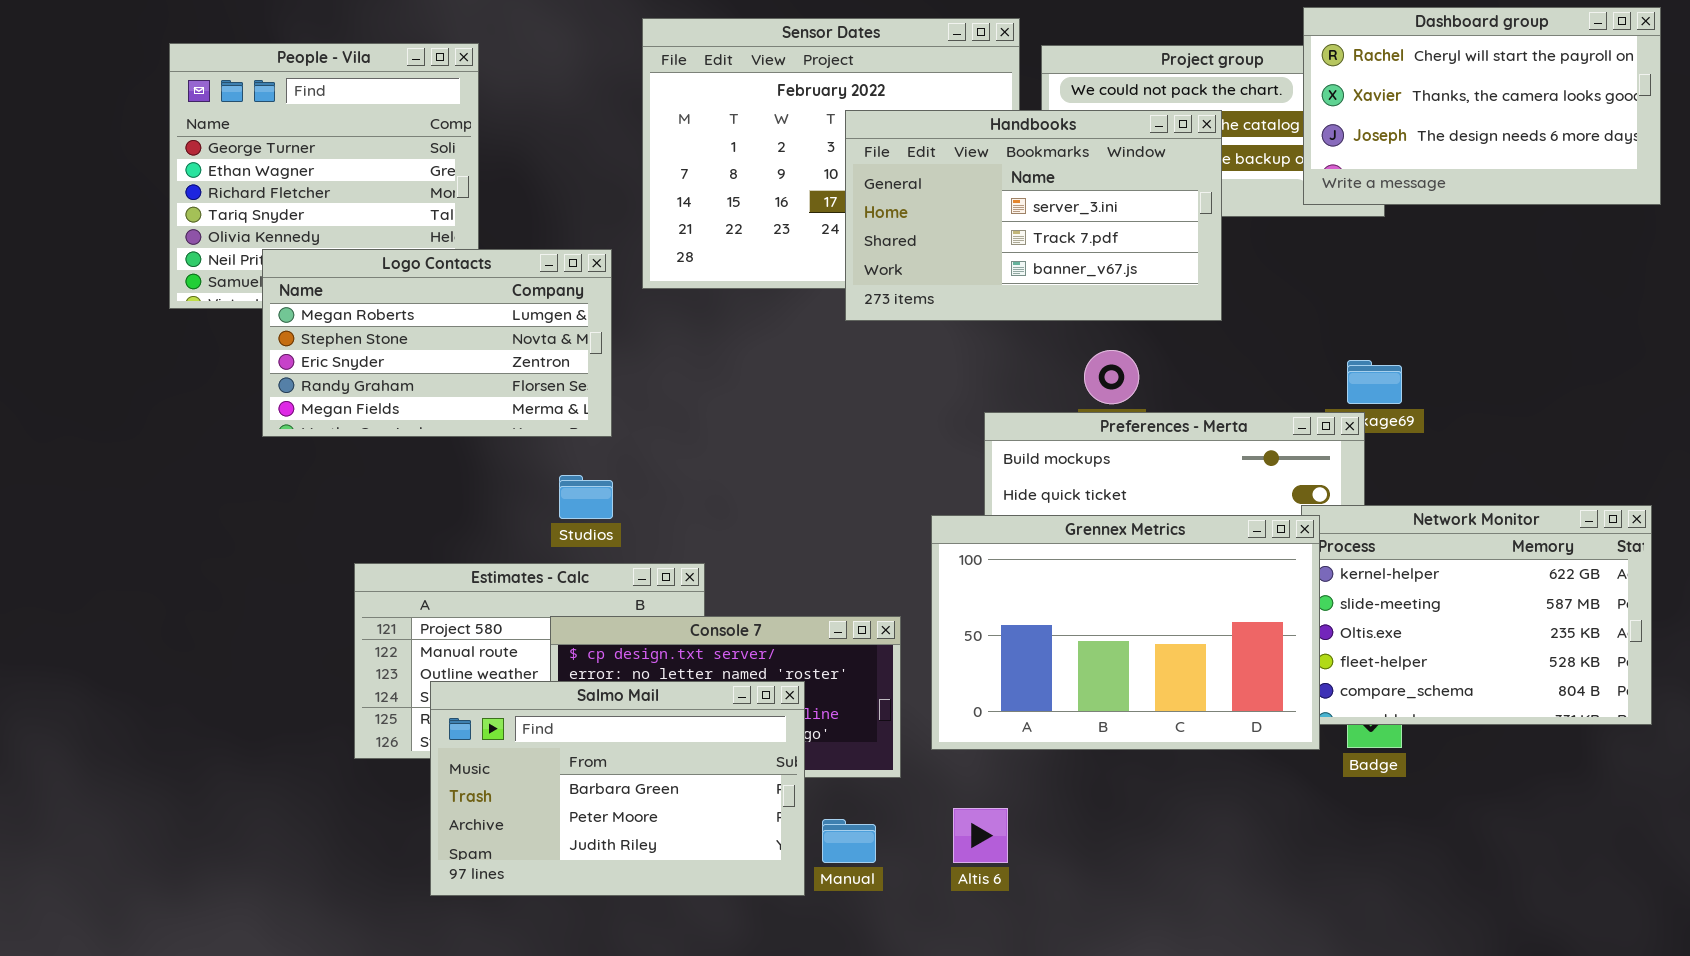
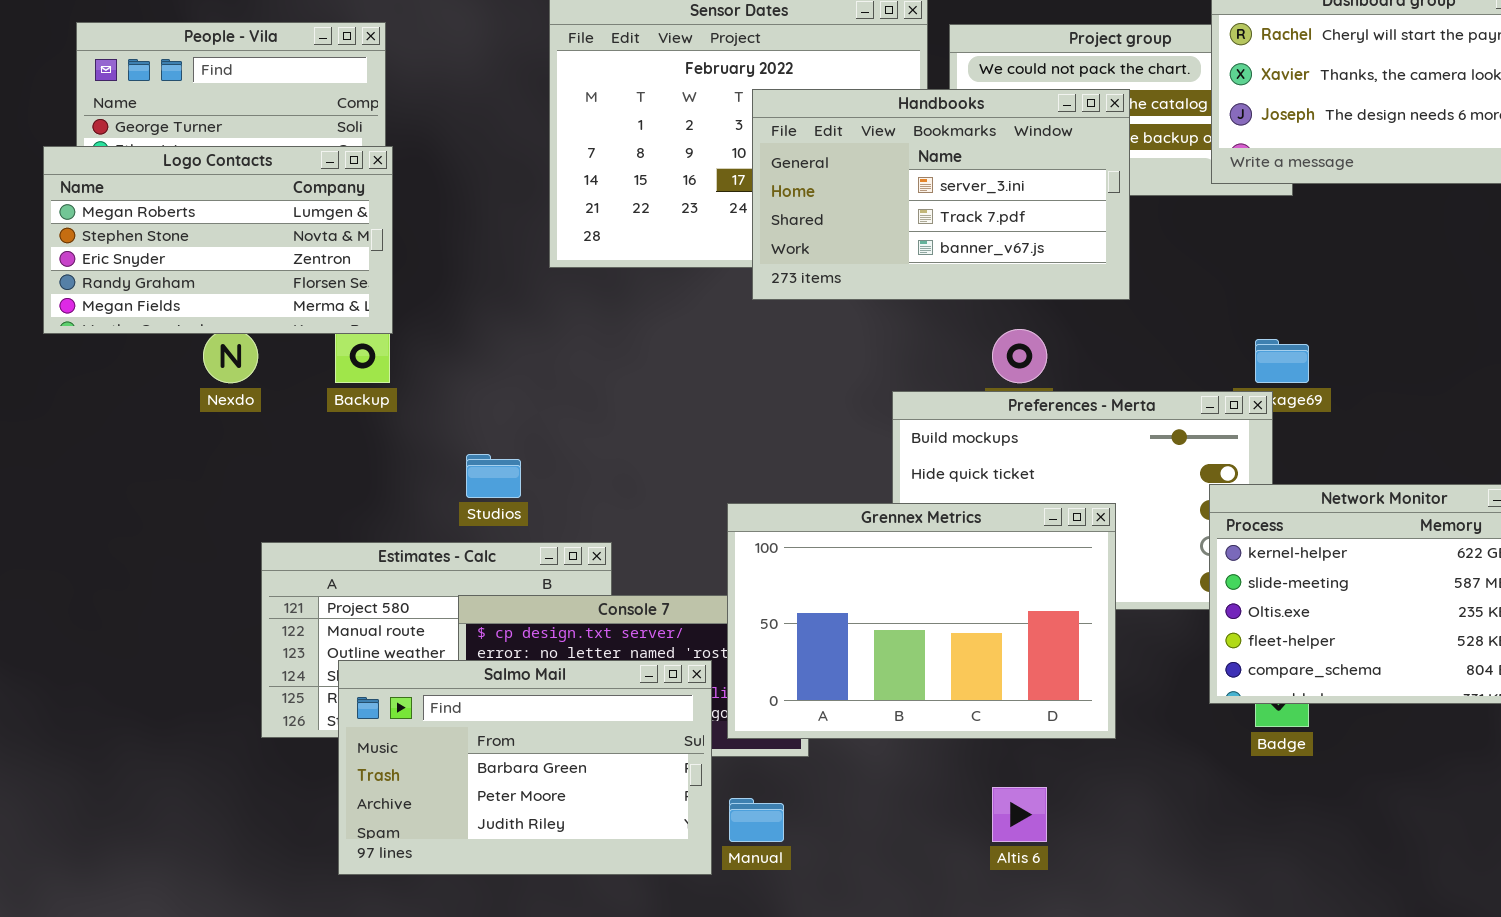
Logo Contacts: [262,249,612,437] -> [43,146,393,334], moved
Grennex Metrics: [931,515,1320,750] -> [727,503,1116,739], moved
Altis 6: [953,808,1008,863] -> [992,787,1047,842], moved

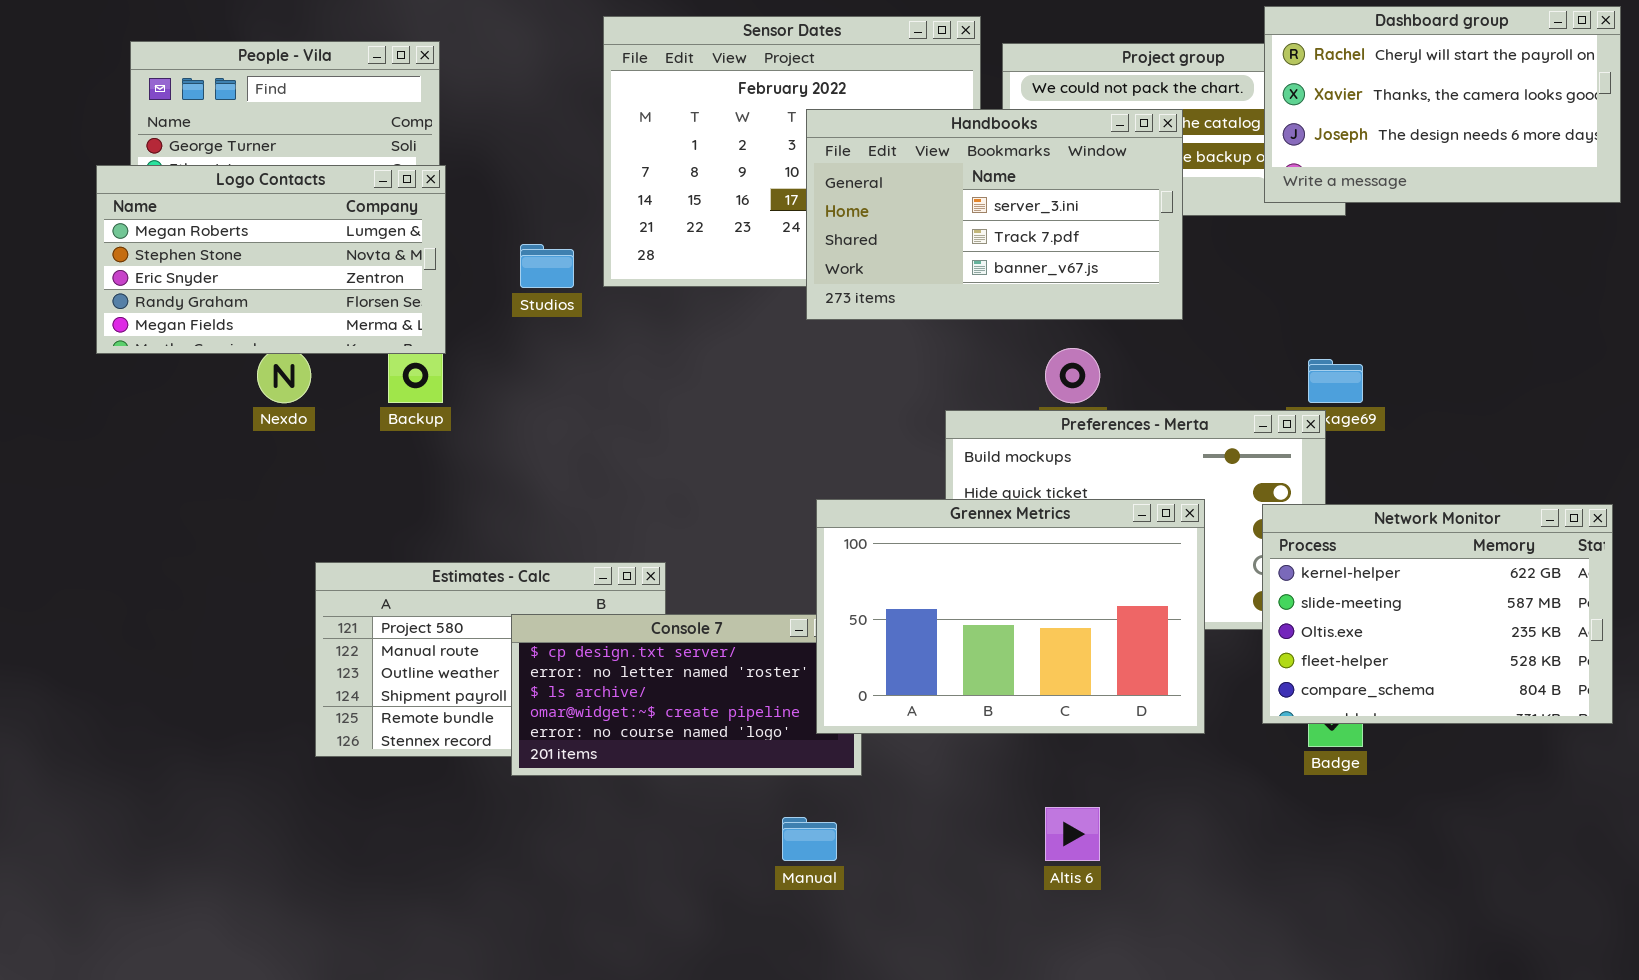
Studios: [466,454,521,498] -> [520,244,574,288], moved
Grennex Metrics: [727,503,1116,739] -> [816,499,1205,734], moved
Salmo Mail: [338,660,712,875] -> none, closed

